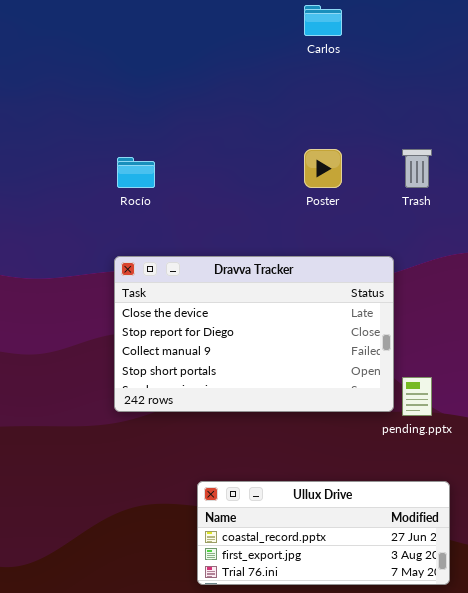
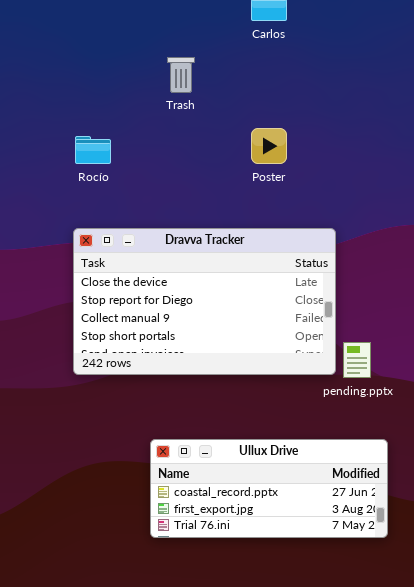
Trash: [402,149,432,188] -> [167,57,195,93], moved

